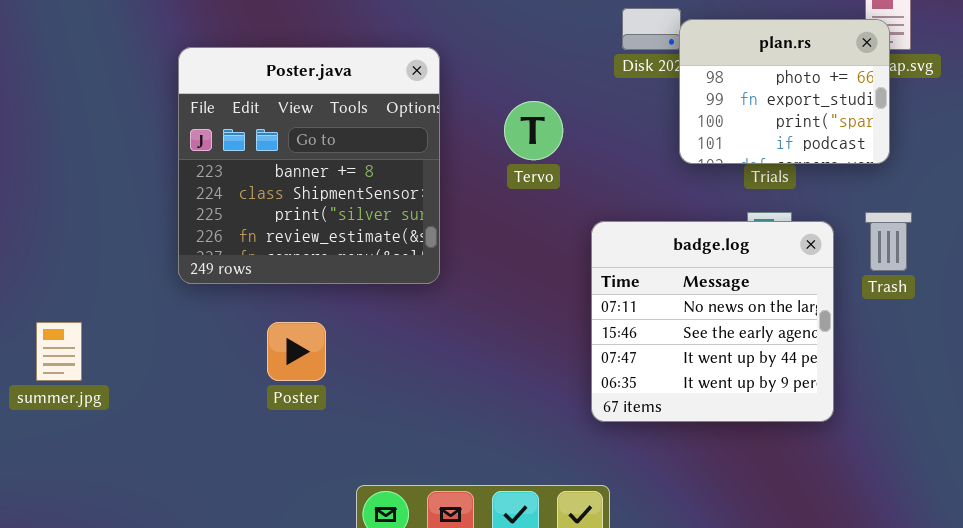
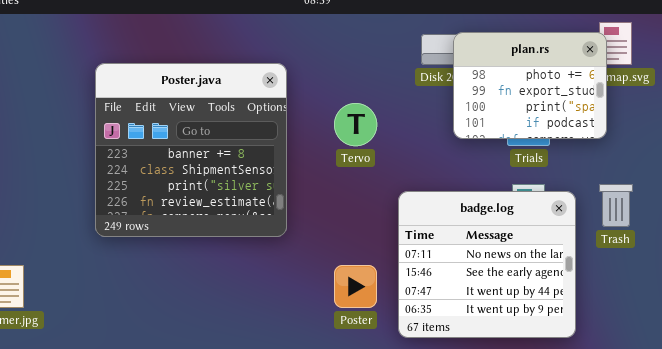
plan.rs: [679,19,890,164] -> [453,32,607,139], moved
Poster: [267,322,326,381] -> [334,265,377,308], moved

